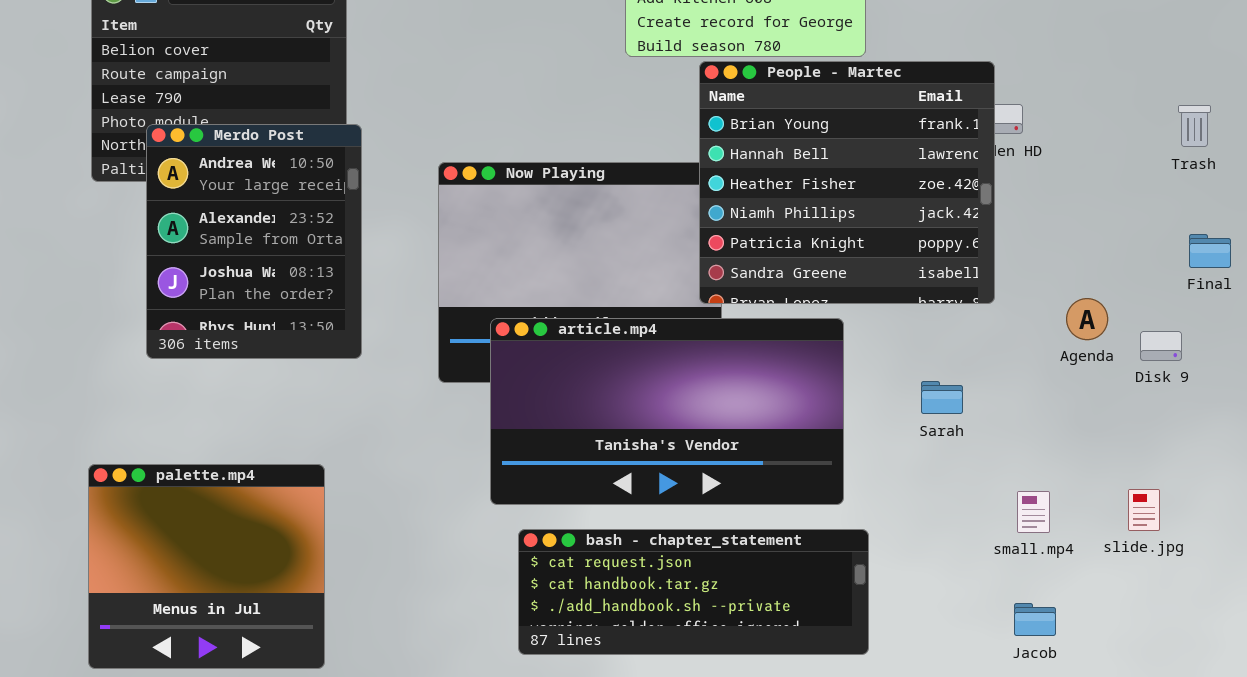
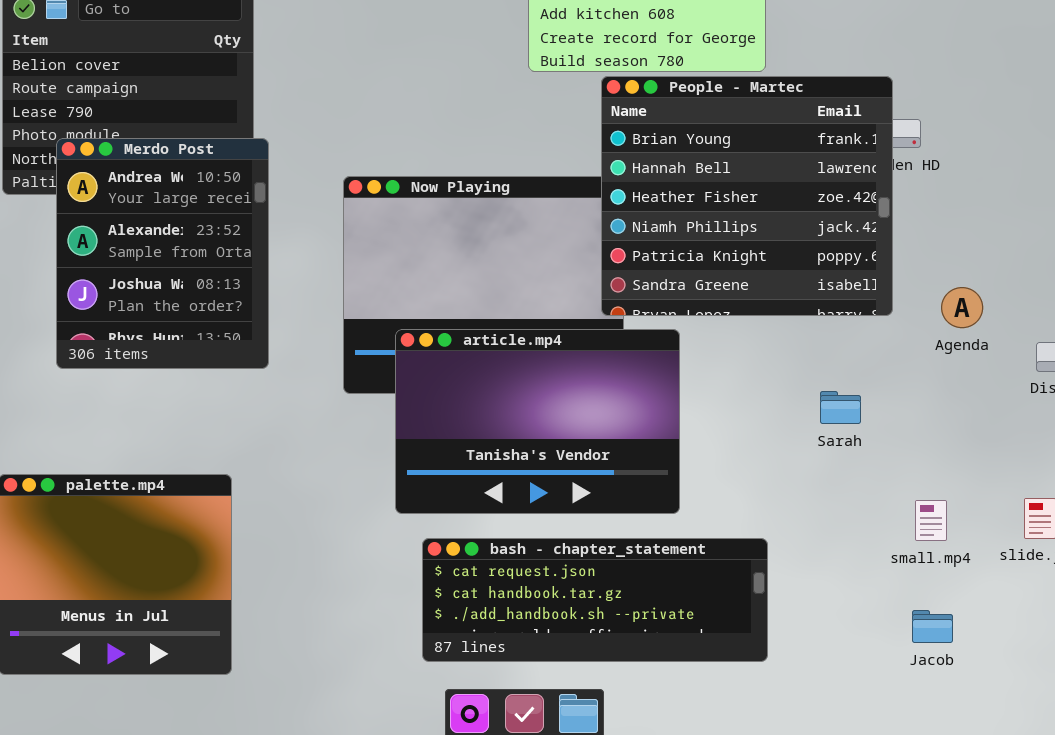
Agenda: [1066,298,1108,340] -> [941,287,983,328], moved
article.mp4: [490,318,844,505] -> [395,329,680,514], resized

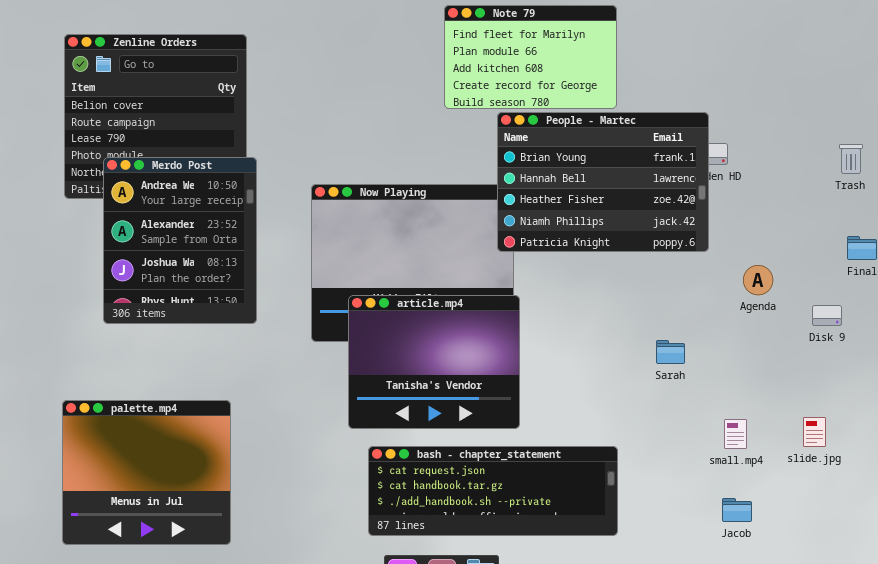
People - Martec: [601,76,893,316] -> [497,112,709,252], resized
article.mp4: [395,329,680,514] -> [348,295,520,429], resized

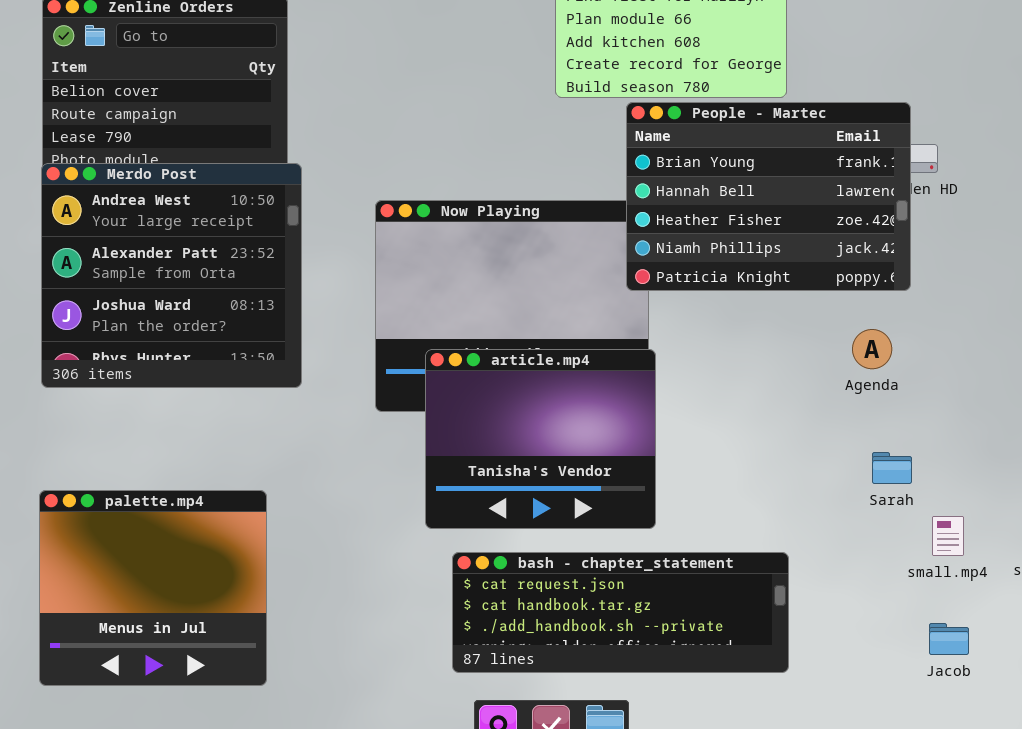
Merdo Post: [103,157,257,324] -> [41,163,302,388], resized
Agenda: [743,265,773,295] -> [852,329,892,369], moved
Sarah: [656,340,685,364] -> [872,452,912,484], moved

